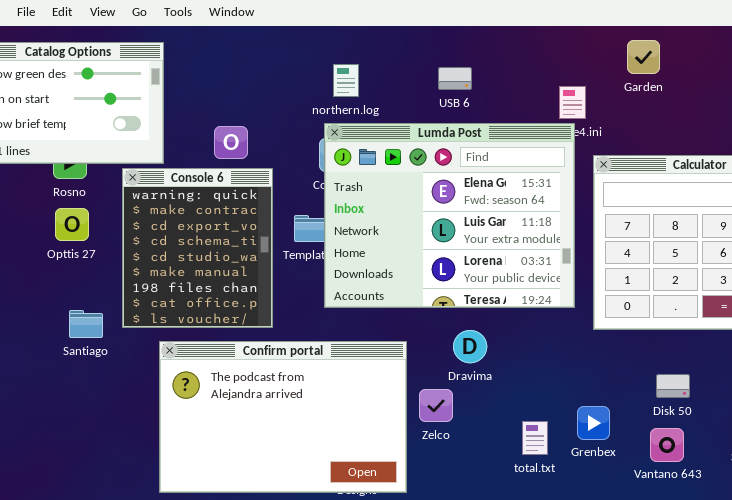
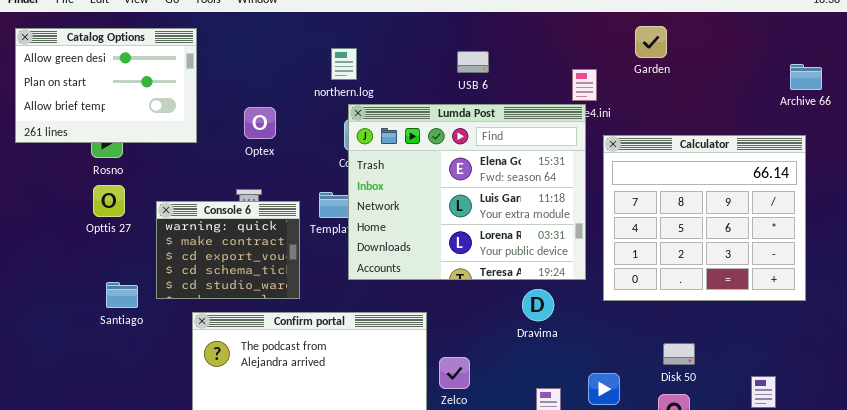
northern.log: [333,64,359,97] -> [331,48,357,80], moved
Console 6: [122,168,273,328] -> [156,201,300,299], resized
Dravima: [453,330,487,363] -> [522,289,554,321], moved

